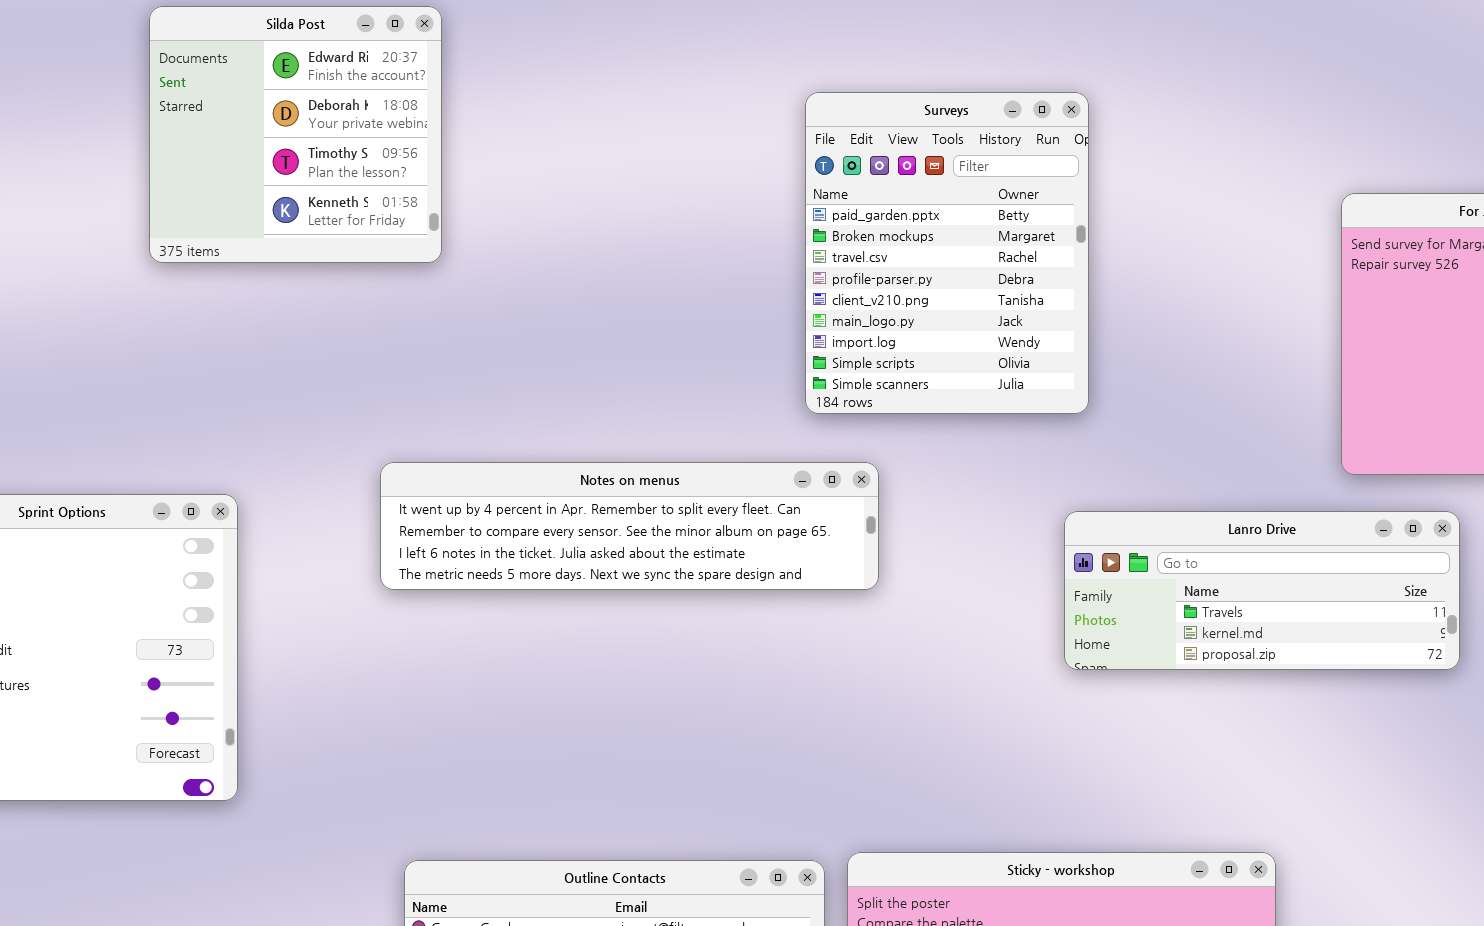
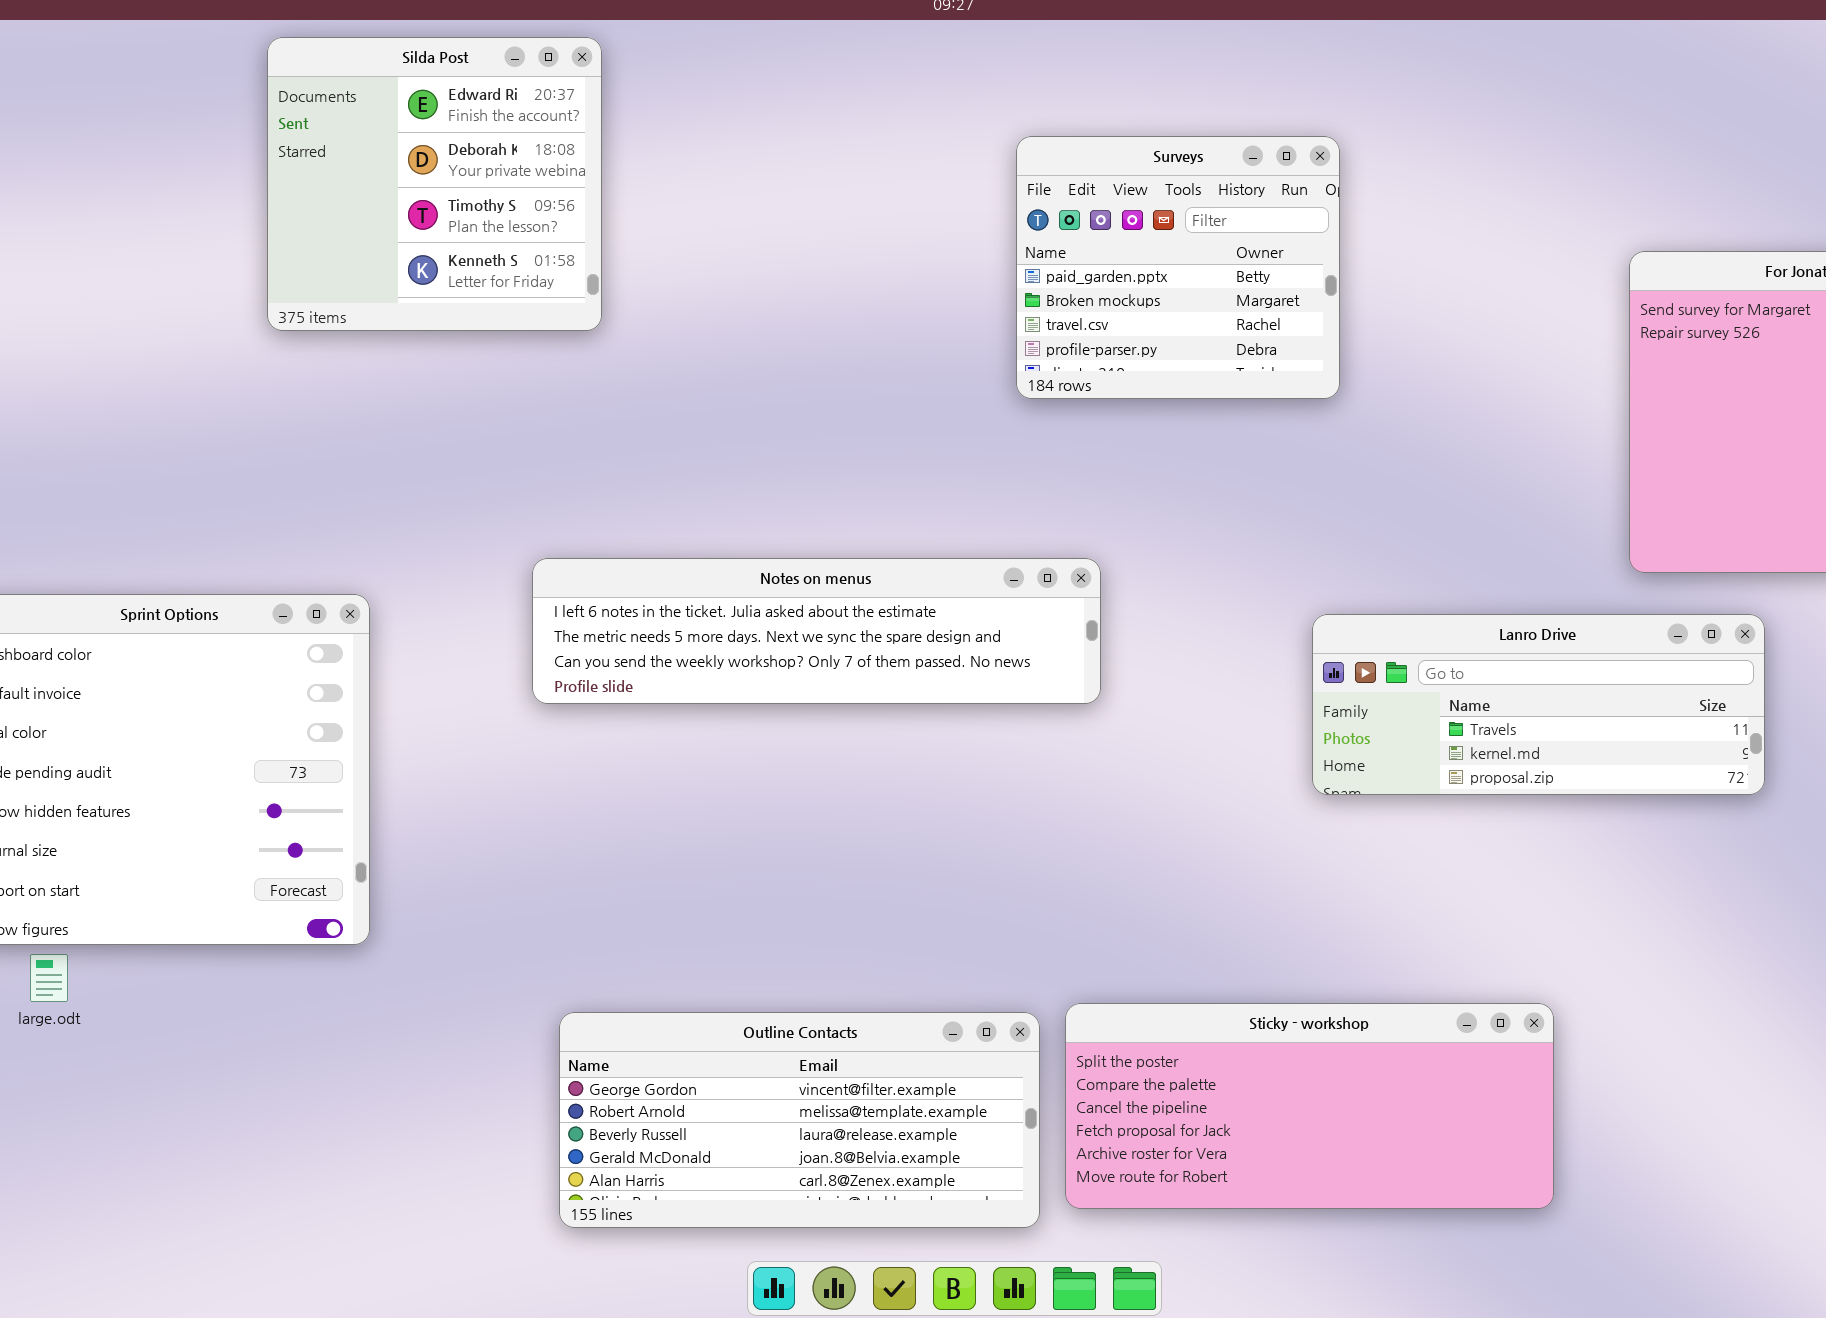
Surveys: [805,92,1089,414] -> [1016,136,1340,399], resized
Notes on menus: [380,462,879,590] -> [532,558,1101,704], scrolled down 2 rows

